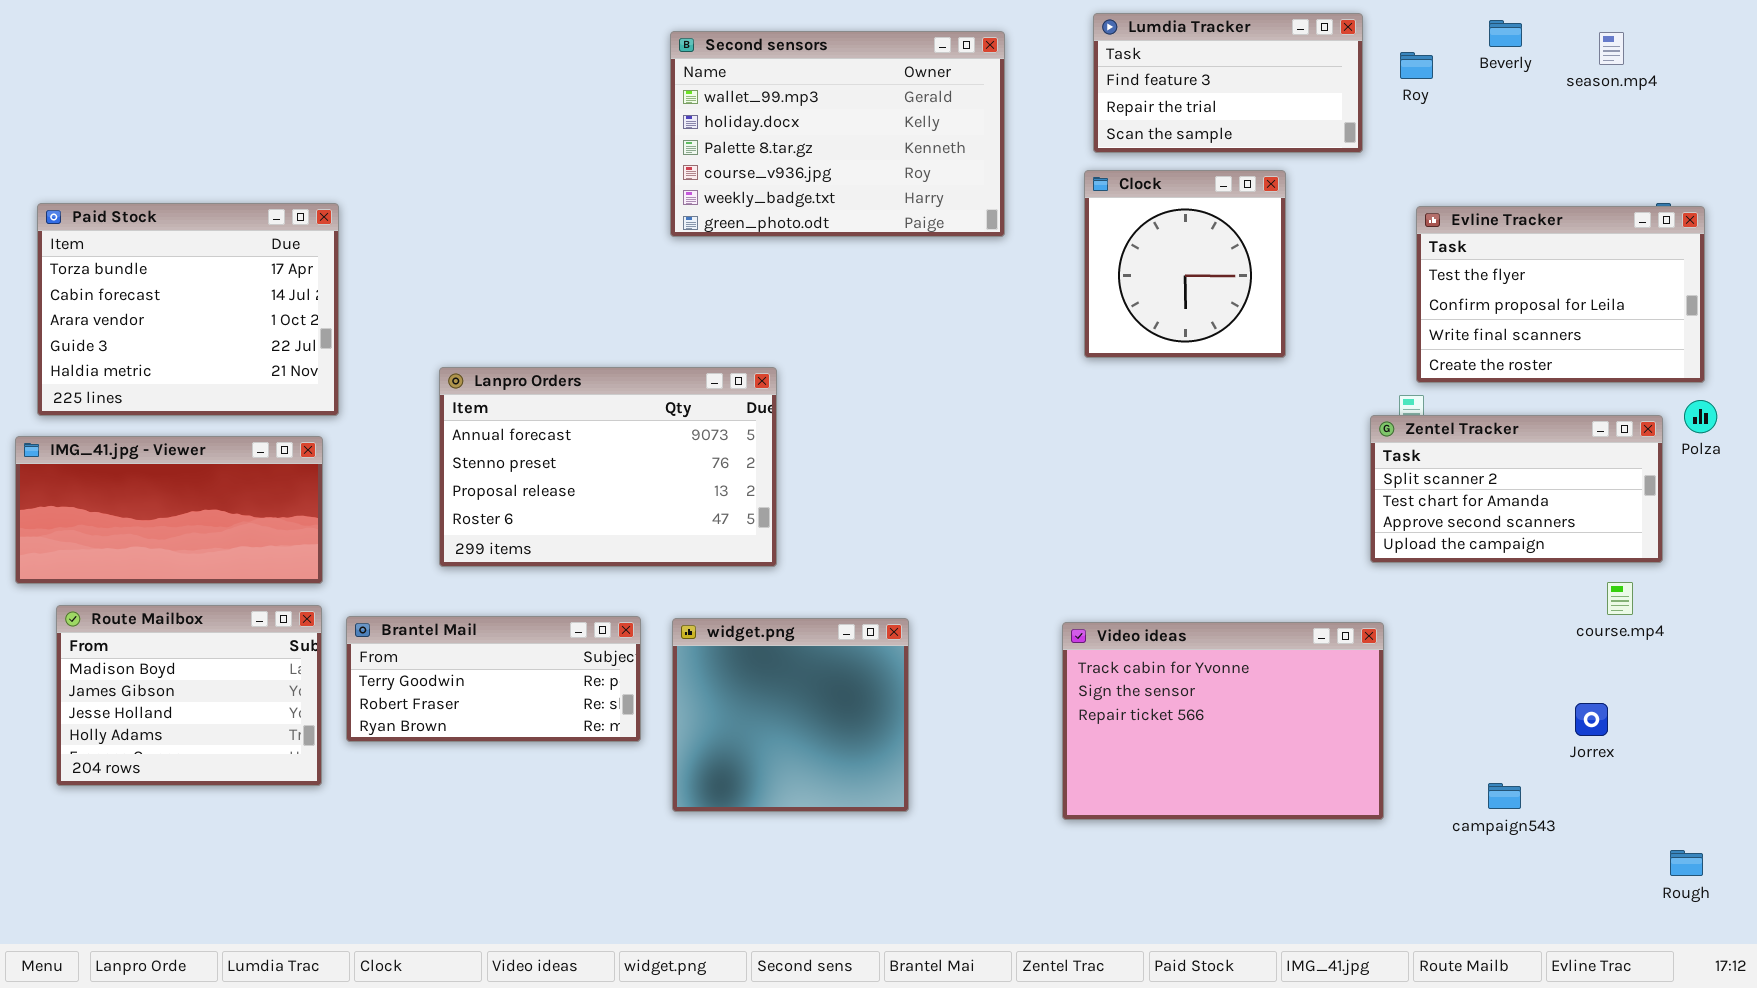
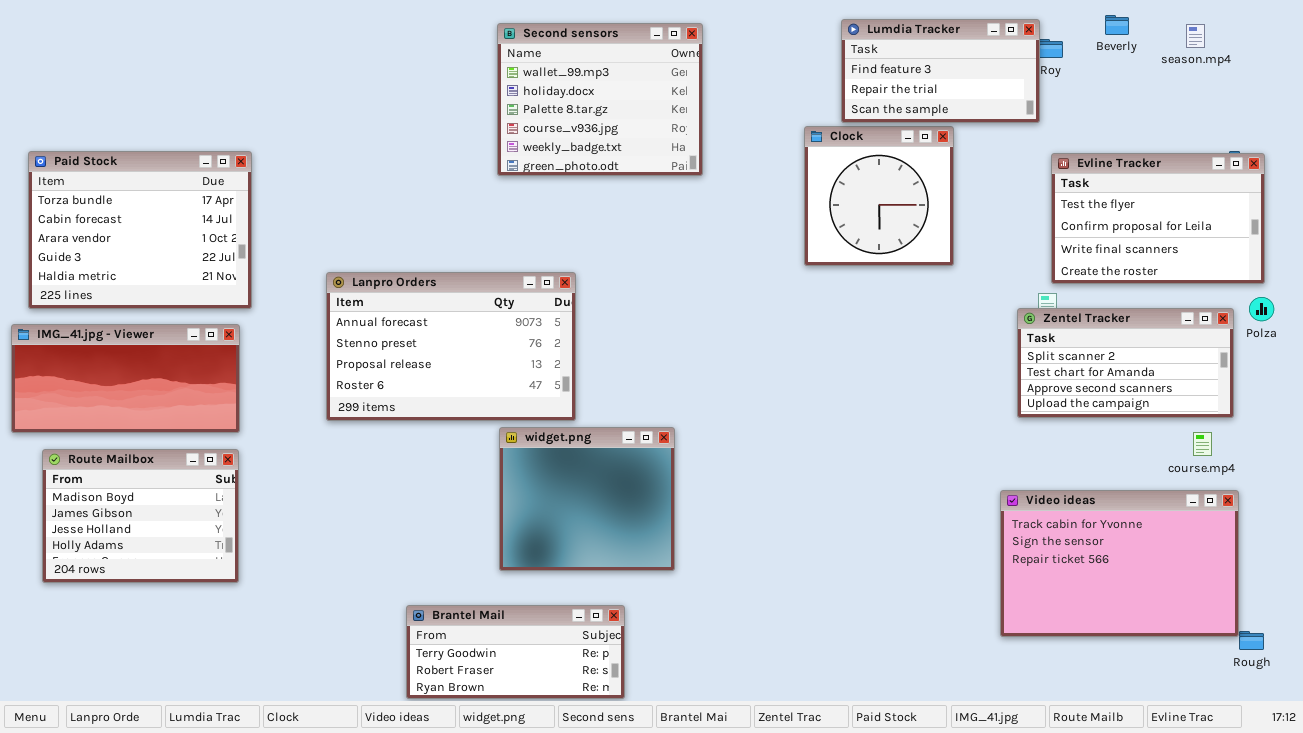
Lumdia Tracker: [1093,13,1363,153] -> [841,19,1040,123], moved
Second sensors: [670,31,1005,237] -> [497,23,703,176], resized
Brantel Mail: [346,616,641,742] -> [406,605,625,699], moved
widget.png: [672,618,909,812] -> [499,427,675,571], moved
Video ideas: [1062,622,1384,820] -> [1000,490,1239,637], moved

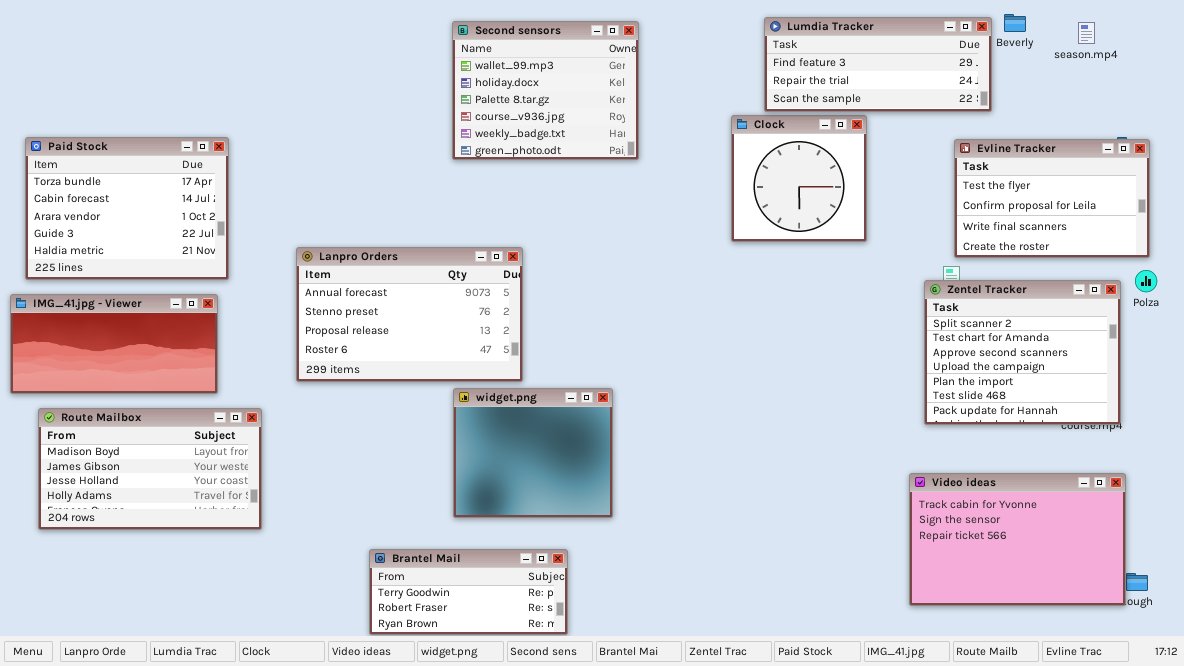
Lumdia Tracker: [841,19,1040,123] -> [764,17,992,112], resized
Zentel Tracker: [1017,308,1234,418] -> [924,280,1121,425], resized
Route Mailbox: [42,449,239,583] -> [38,408,262,530], resized
Video ideas: [1000,490,1239,637] -> [909,473,1126,606], moved

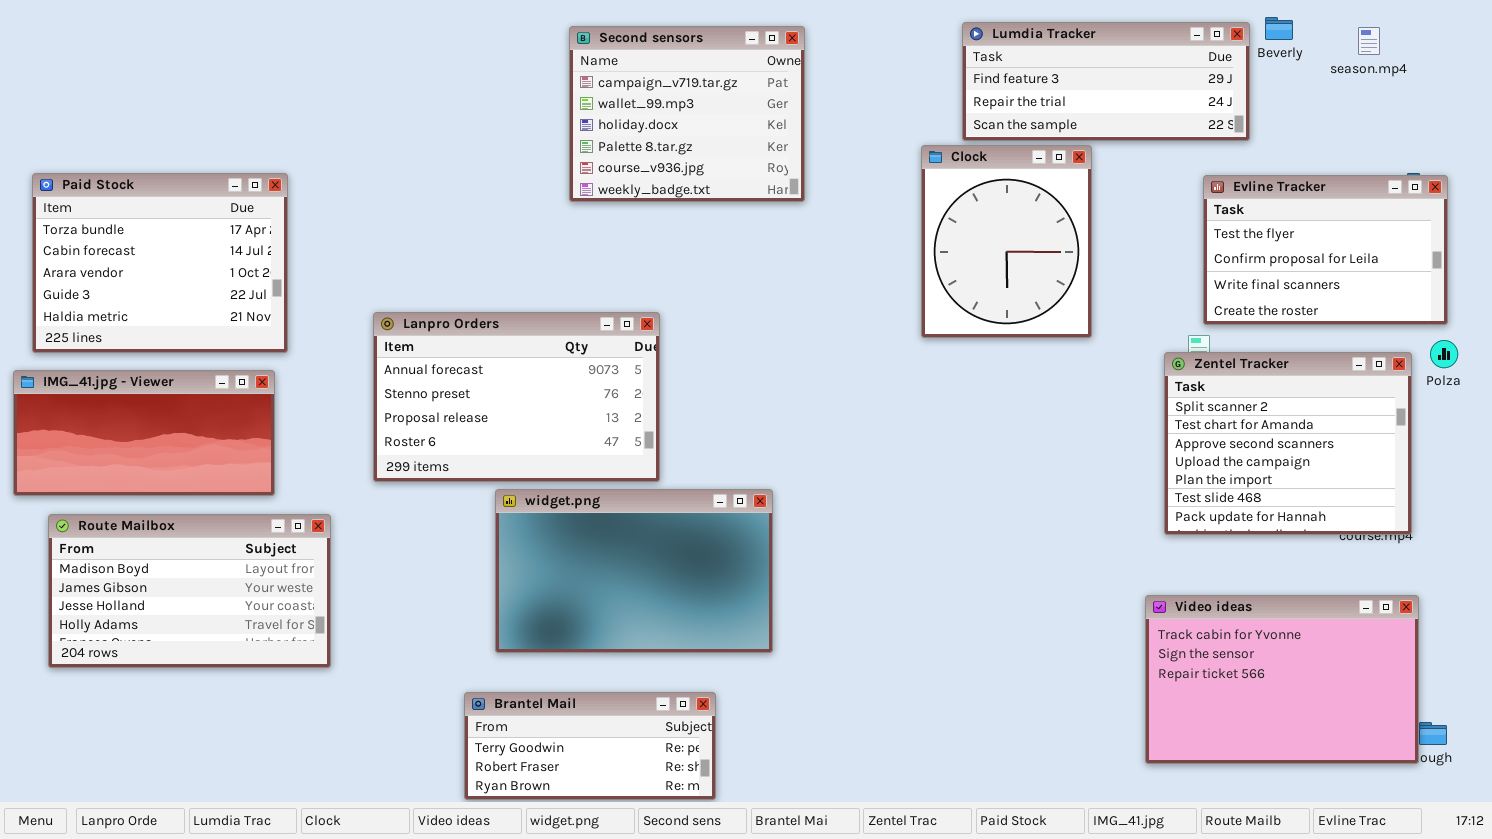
Second sensors: [452,21,639,160] -> [569,26,805,202], scrolled up 1 row
Clock: [731,115,867,242] -> [921,145,1092,338], resized
widget.png: [453,388,613,518] -> [495,489,773,653], resized

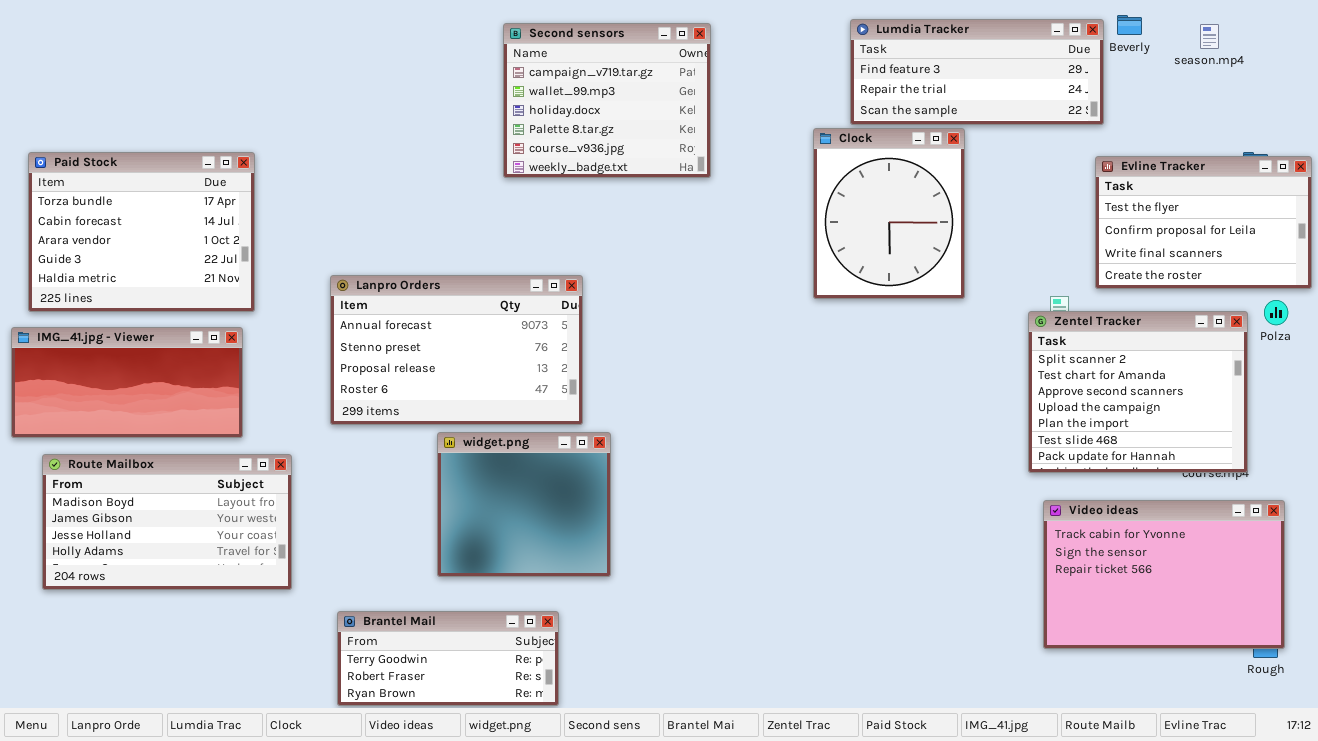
Evline Tracker: [1203,175,1448,325] -> [1095,156,1312,289], moved
widget.png: [495,489,773,653] -> [437,432,611,577], resized
Video ideas: [1145,595,1419,764] -> [1043,500,1285,649], moved
Brantel Mail: [464,692,716,800] -> [337,611,559,706], moved

